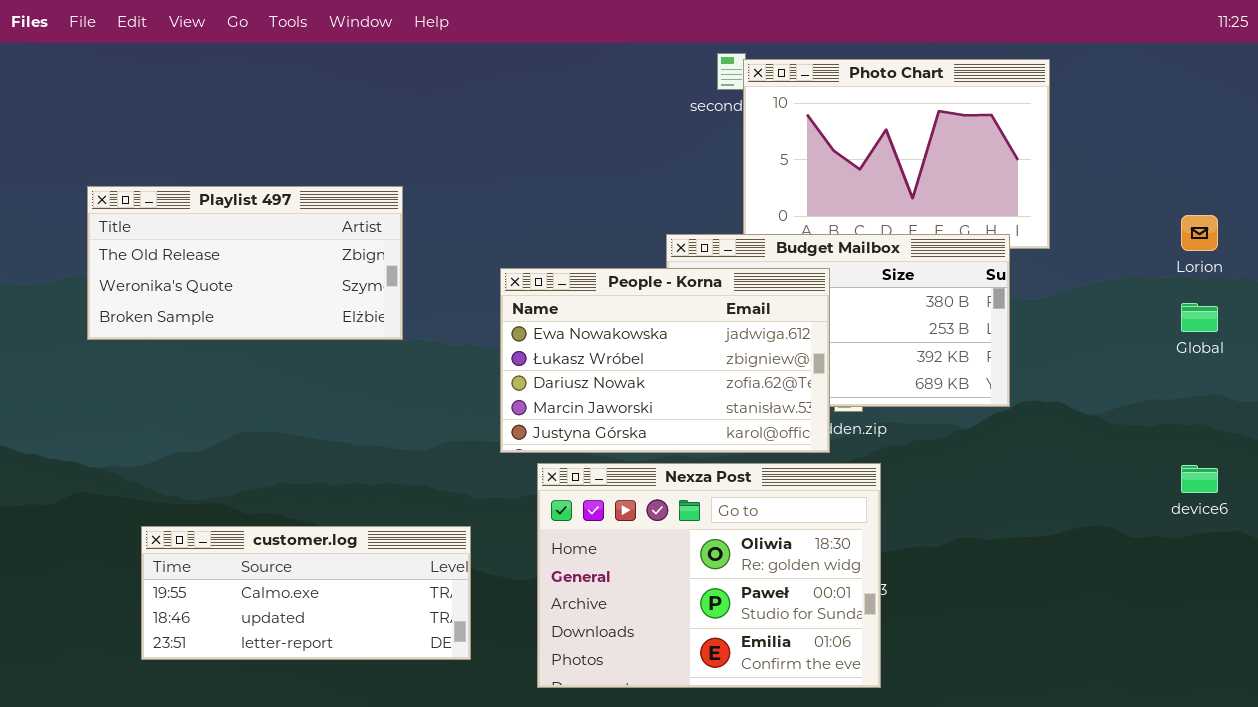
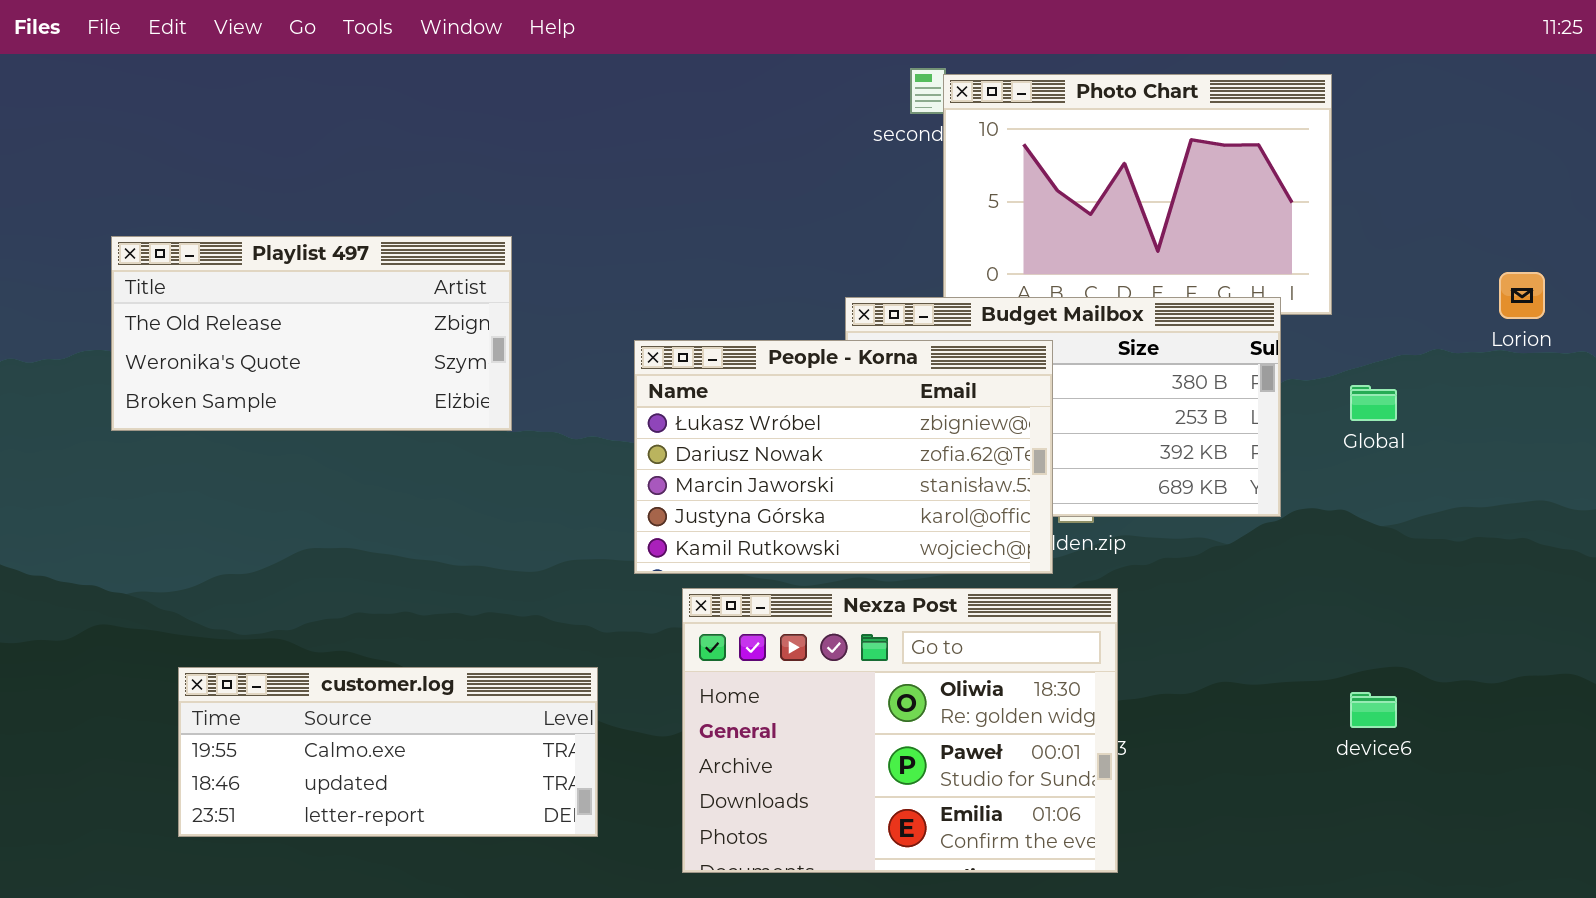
People - Korna: [500,268,830,453] -> [634,340,1053,574], scrolled down 1 row
Global: [1181,303,1218,332] -> [1350,385,1397,421], moved
device6: [1181,465,1218,493] -> [1350,692,1397,728], moved

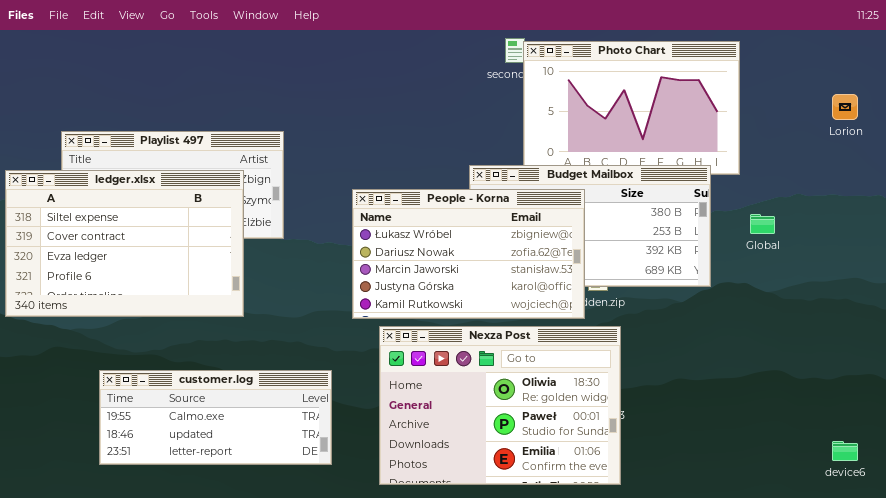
Lorion: [1499,272,1545,319] -> [832,94,858,120], moved
ledger.xlsx: none -> [5,170,244,317], opened
device6: [1350,692,1397,728] -> [832,441,858,461], moved

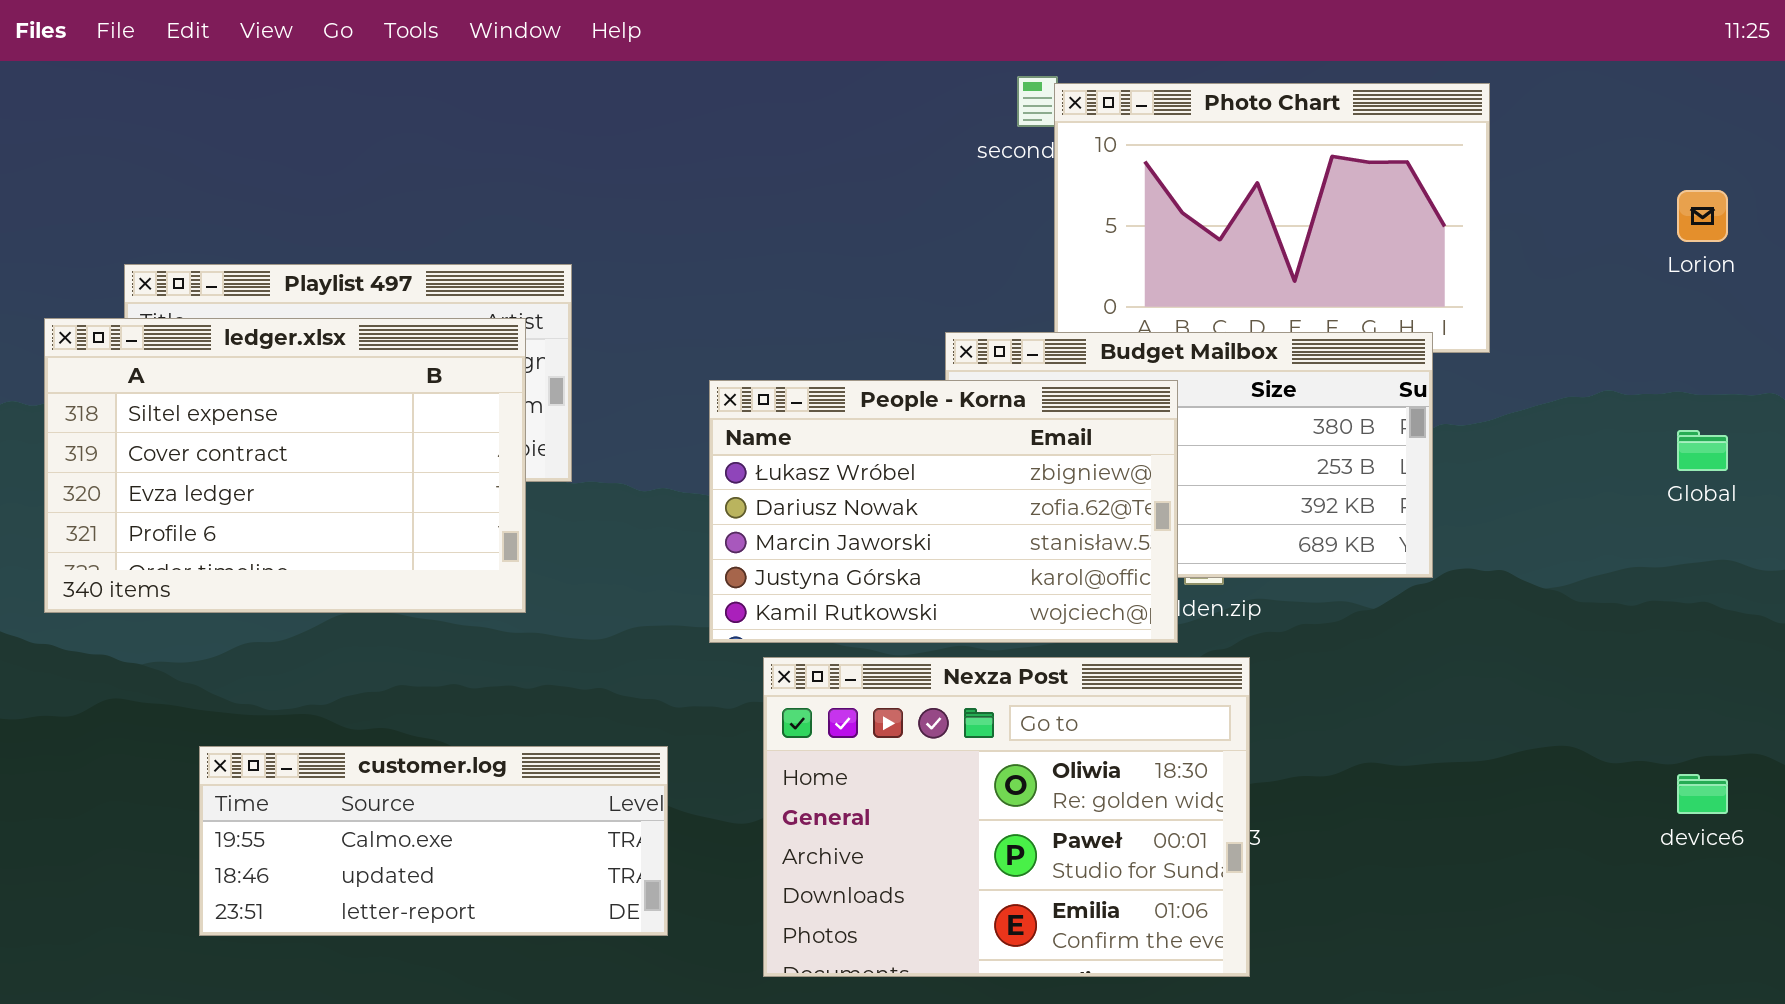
ledger.xlsx: [5,170,244,317] -> [44,318,526,613], moved
Global: [750,214,775,234] -> [1677,430,1728,471], moved
device6: [832,441,858,461] -> [1677,774,1728,814], moved

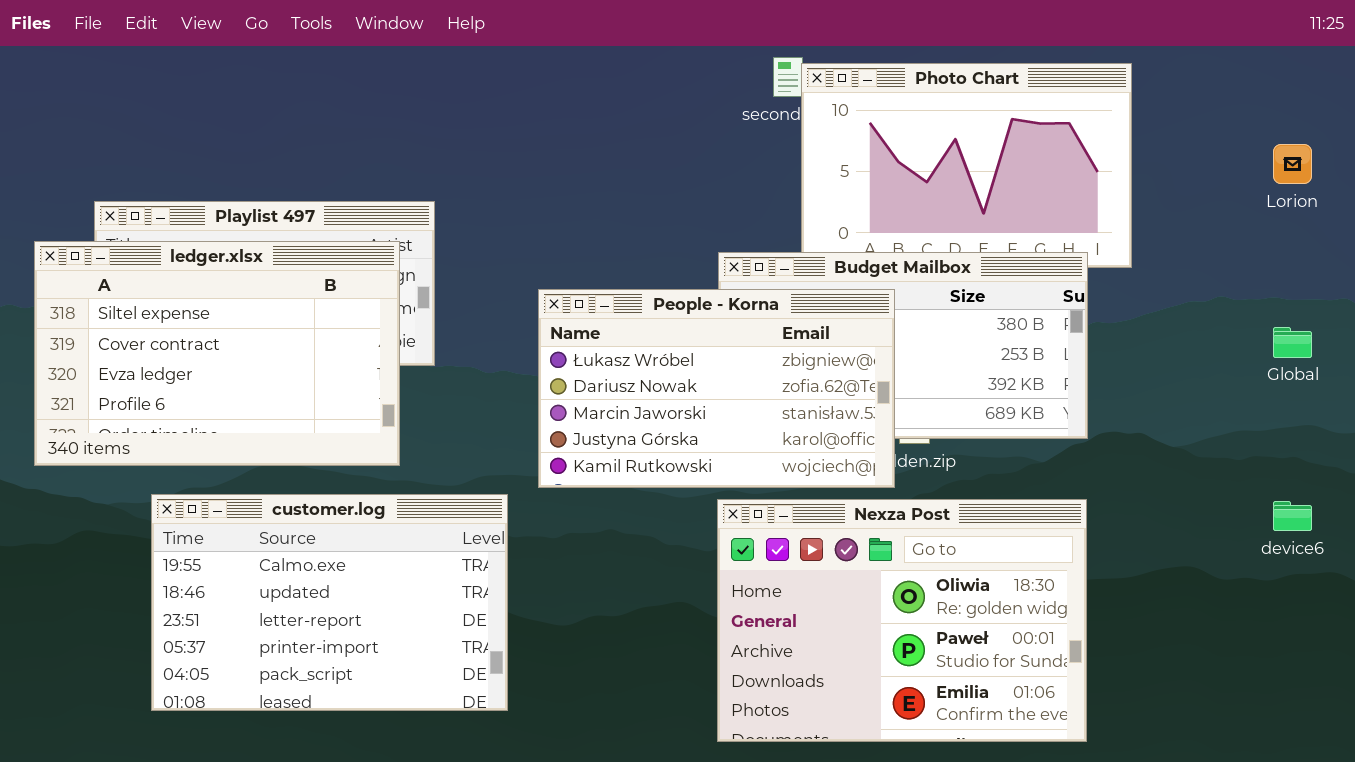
Nexza Post: [763,657,1250,977] -> [717,499,1087,742], moved
customer.log: [199,746,668,936] -> [151,494,508,711], resized
device6: [1677,774,1728,814] -> [1273,501,1312,531], moved

